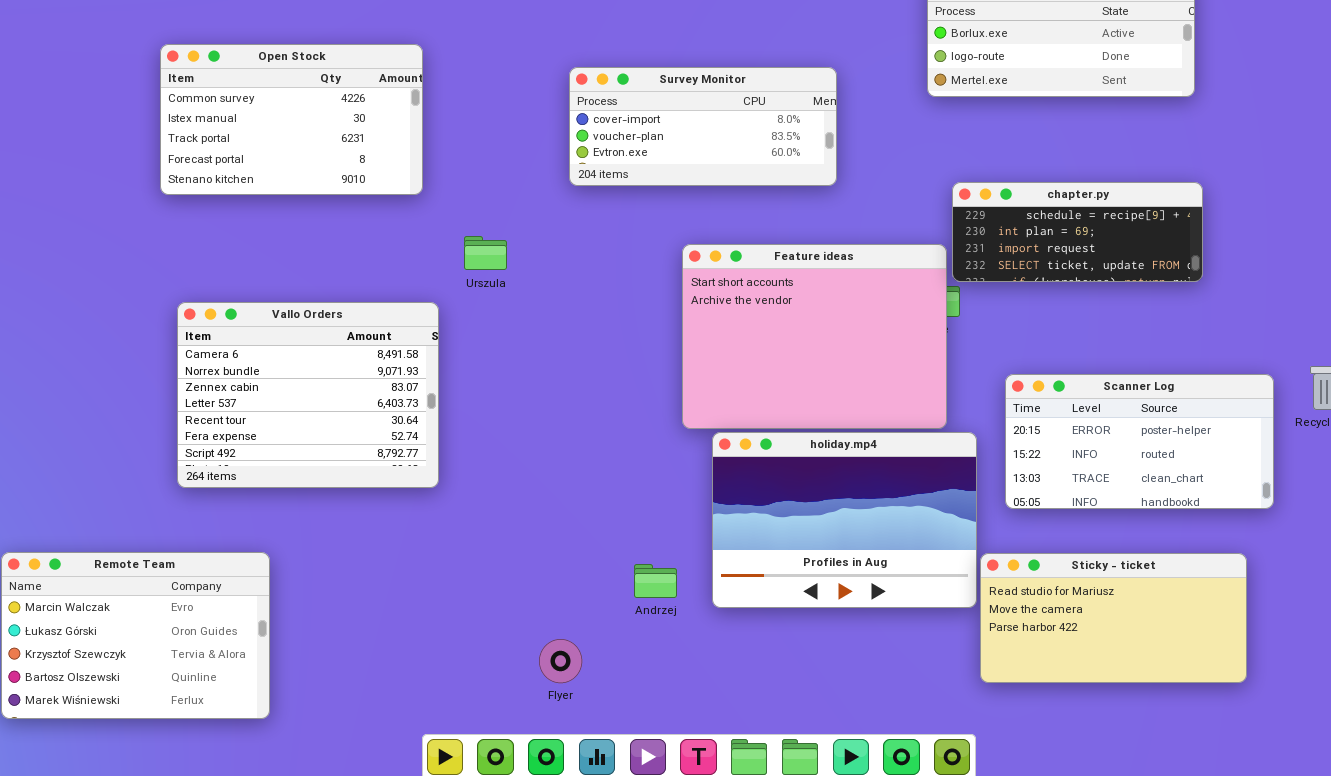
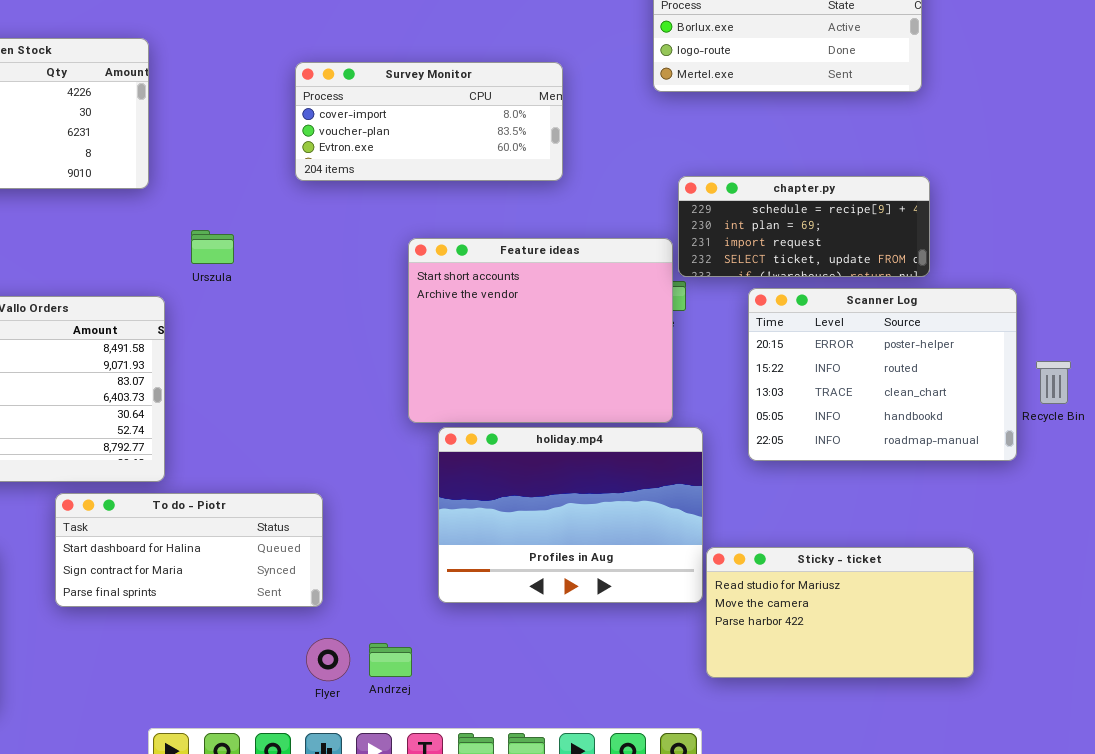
Scanner Log: [1005,374,1274,509] -> [748,288,1017,461], moved, resized
To do - Piotr: none -> [55,493,323,607], opened
Andrzej: [634,564,677,598] -> [369,643,412,677], moved
Flyer: [539,639,582,683] -> [306,638,350,681], moved

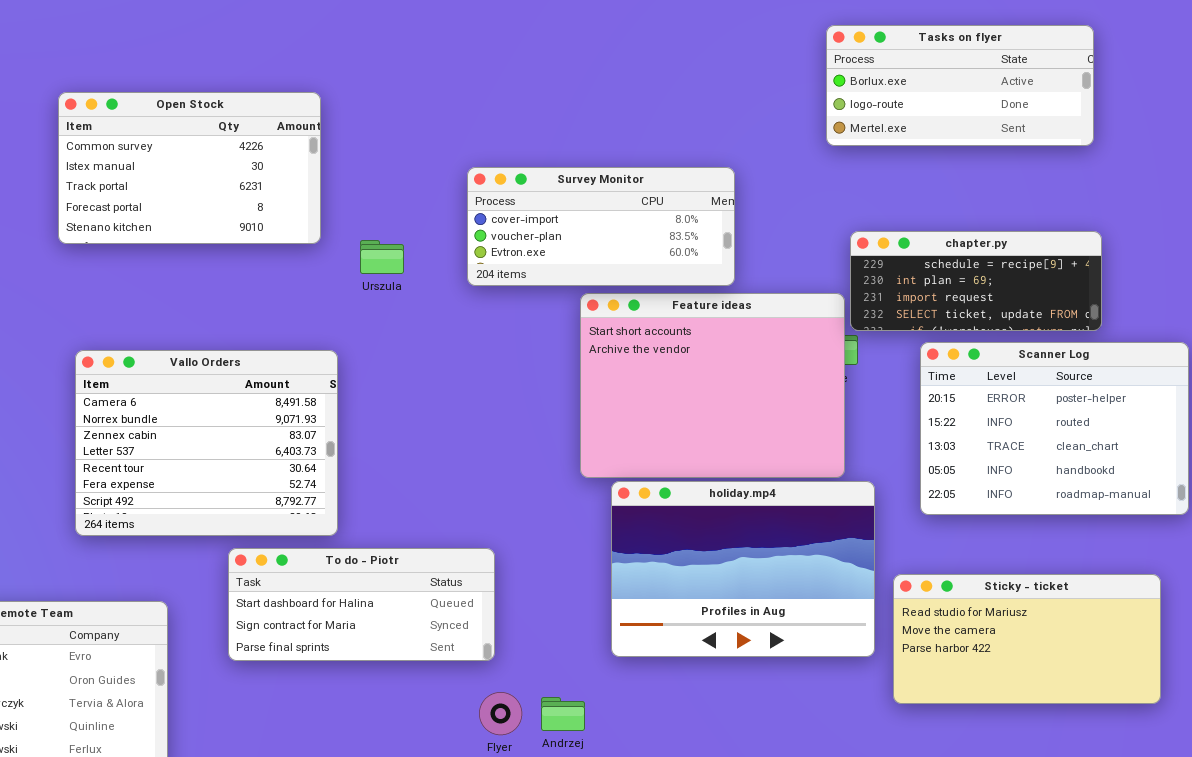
Survey Monitor: [295,62,563,181] -> [467,167,735,286], moved
Urszula: [191,230,234,264] -> [360,240,404,274], moved
Sticky - ticket: [706,547,974,678] -> [893,574,1161,704], moved

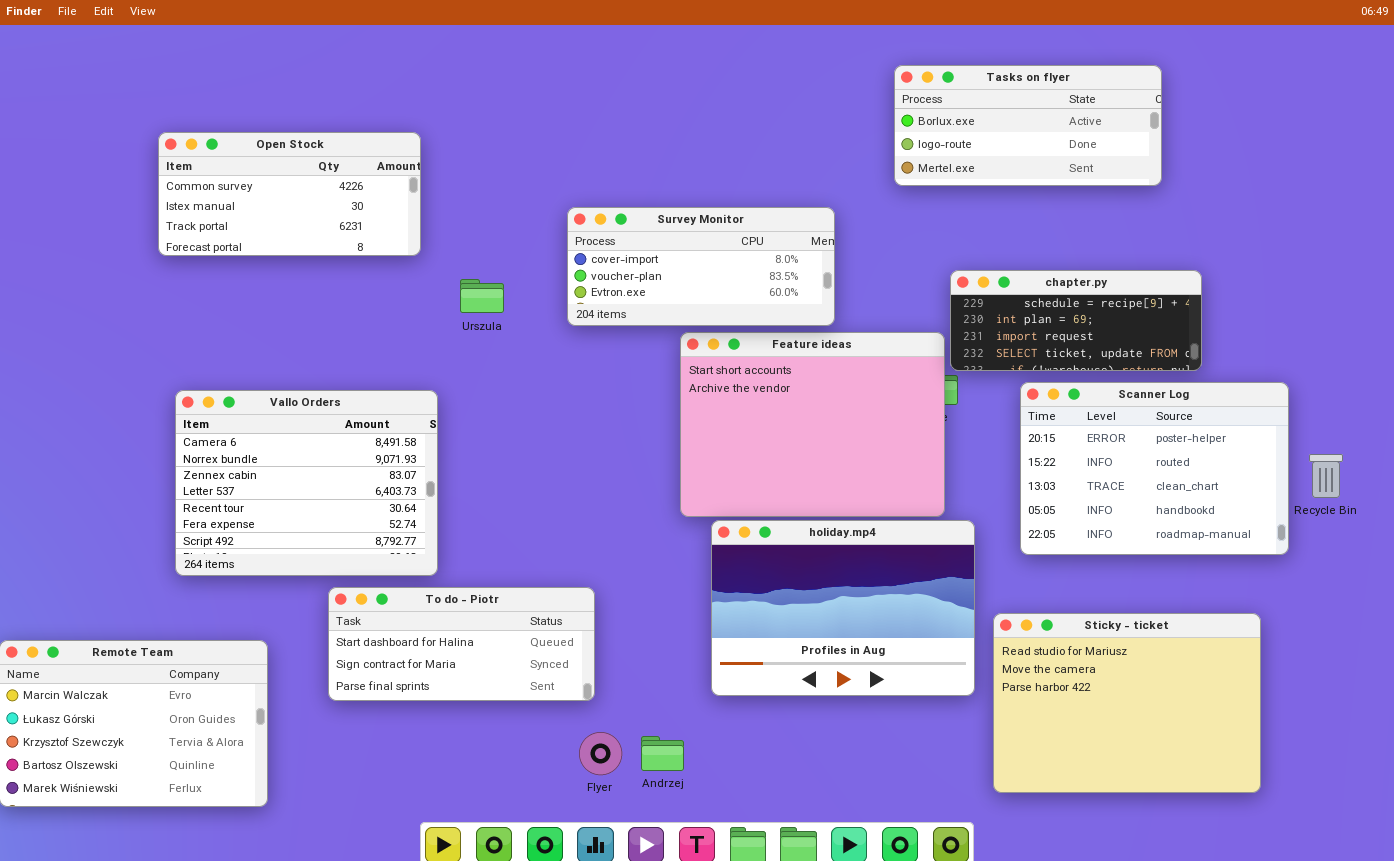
Tasks on flyer: [826,25,1094,146] -> [894,65,1162,186], moved
Open Stock: [58,92,321,244] -> [158,132,421,256], resized
Sticky - ticket: [893,574,1161,704] -> [993,613,1261,793], resized

